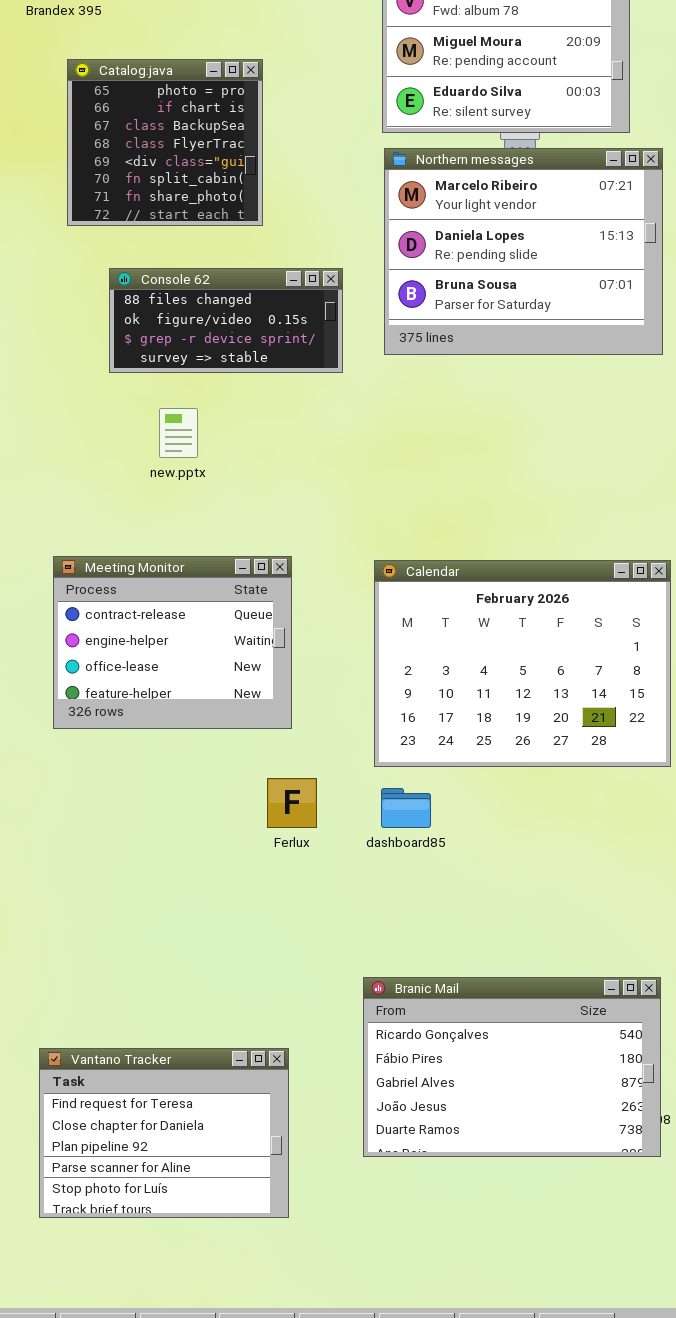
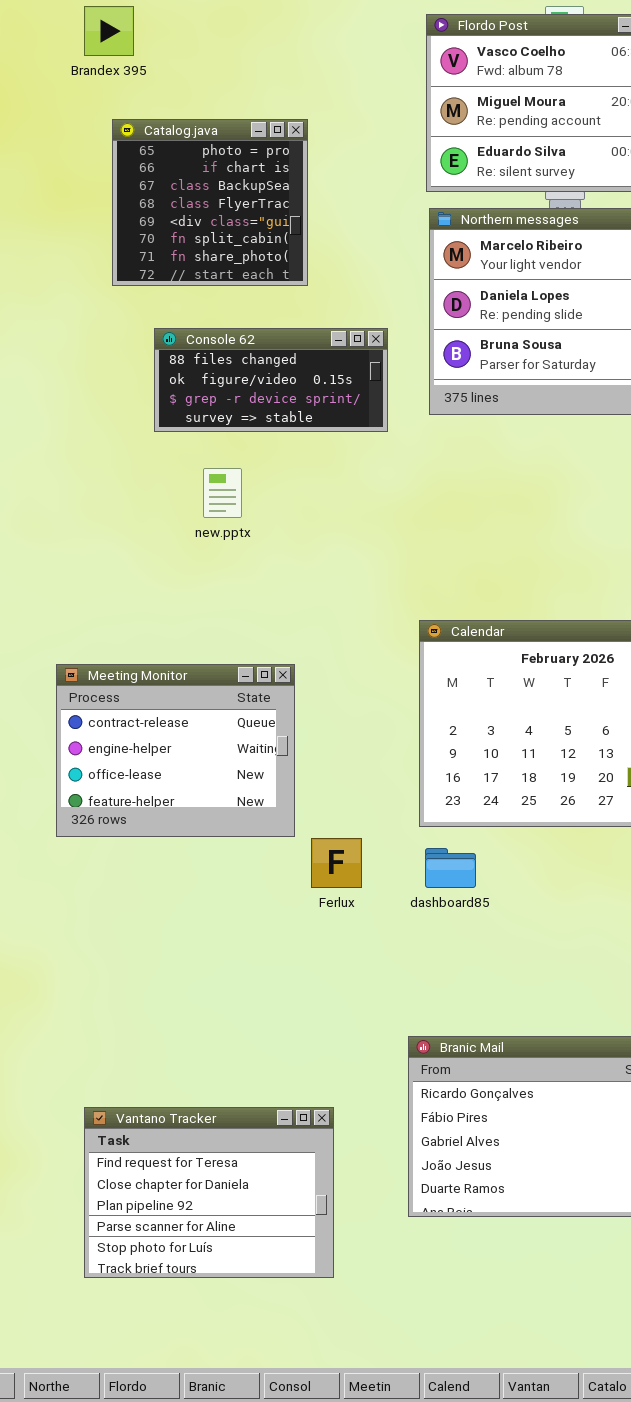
Meeting Monitor: [53,556,292,729] -> [56,664,295,837], moved

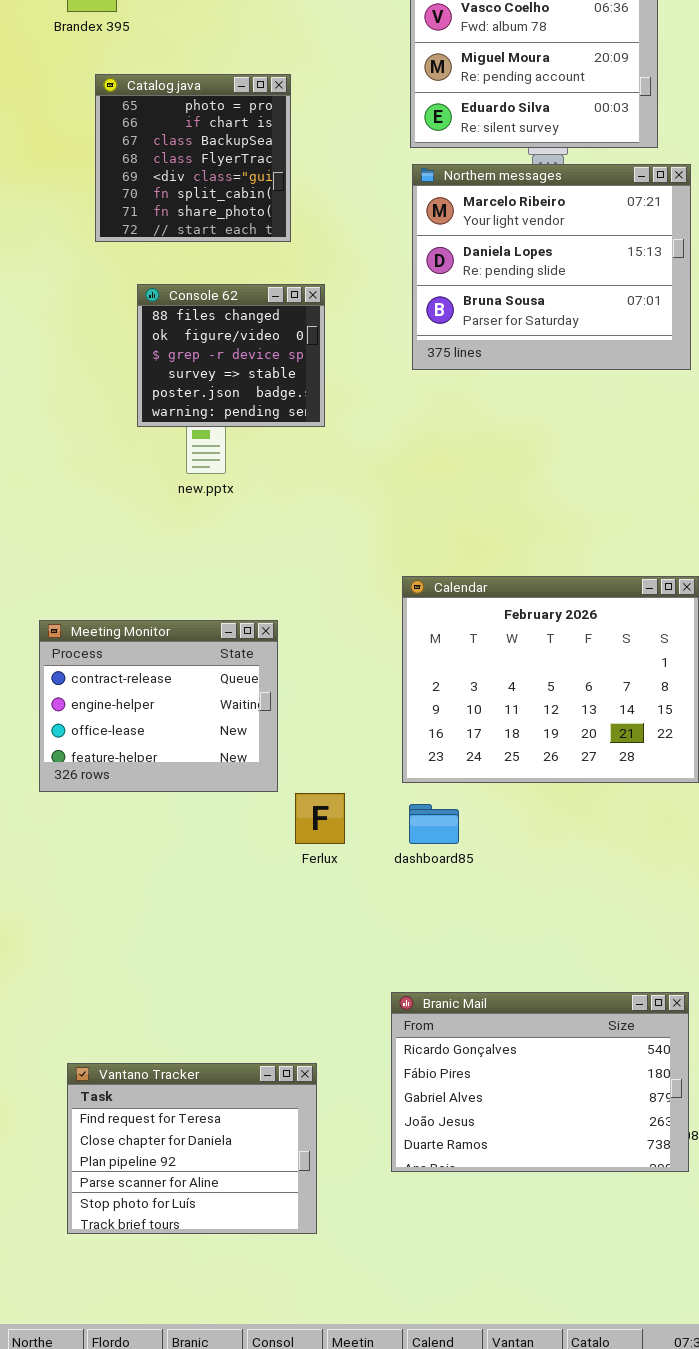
Console 62: [154,328,388,432] -> [137,284,325,427], resized

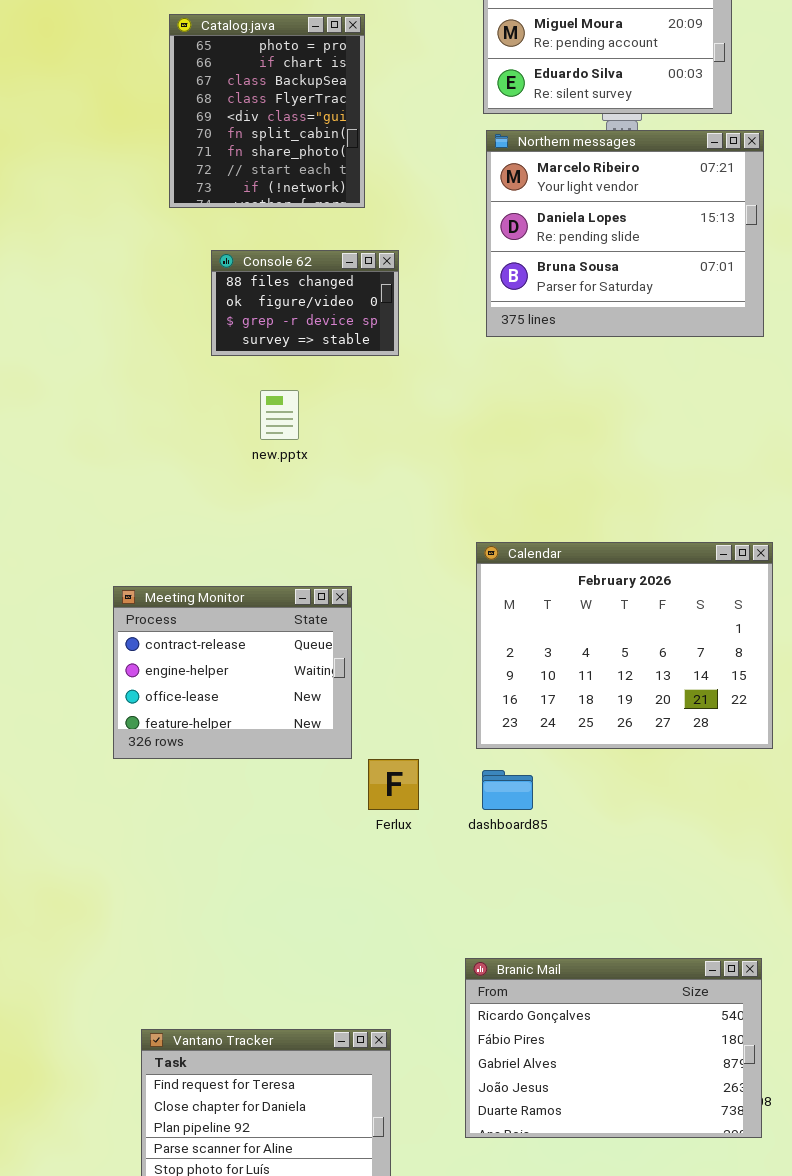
Catalog.java: [95,74,291,242] -> [169,14,365,208], resized
Console 62: [137,284,325,427] -> [211,250,399,356], resized

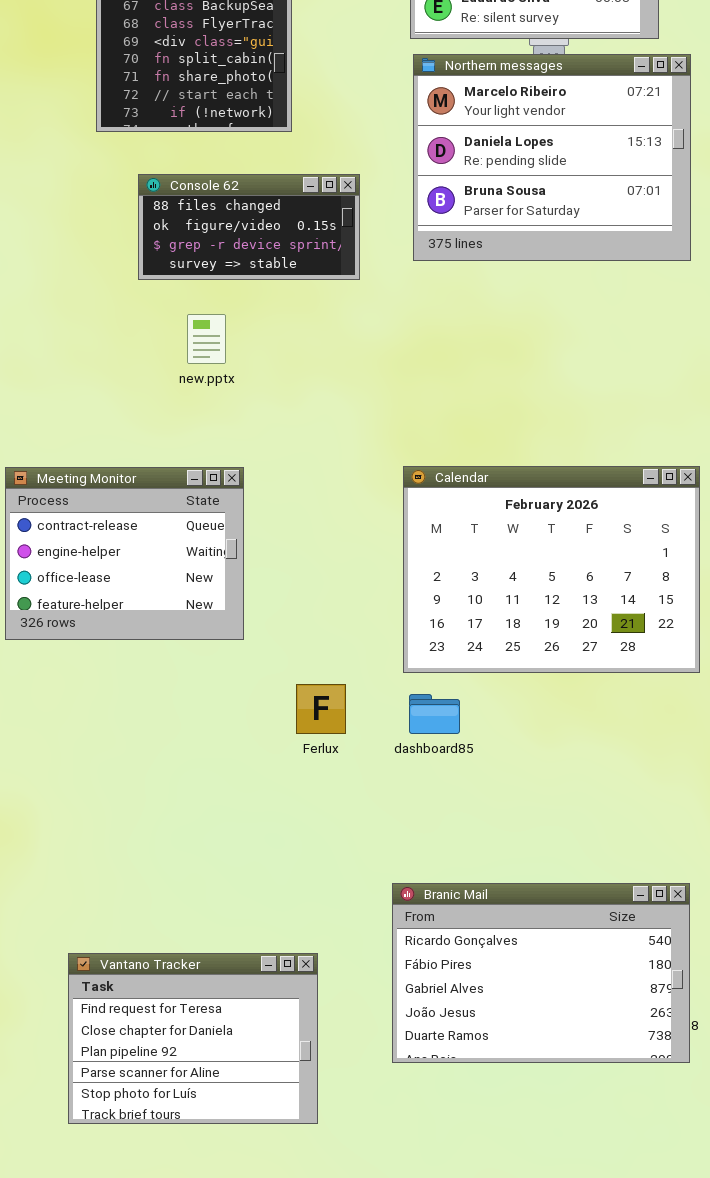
Console 62: [211,250,399,356] -> [138,174,360,280], resized
Meeting Monitor: [113,586,352,759] -> [5,467,244,640], moved

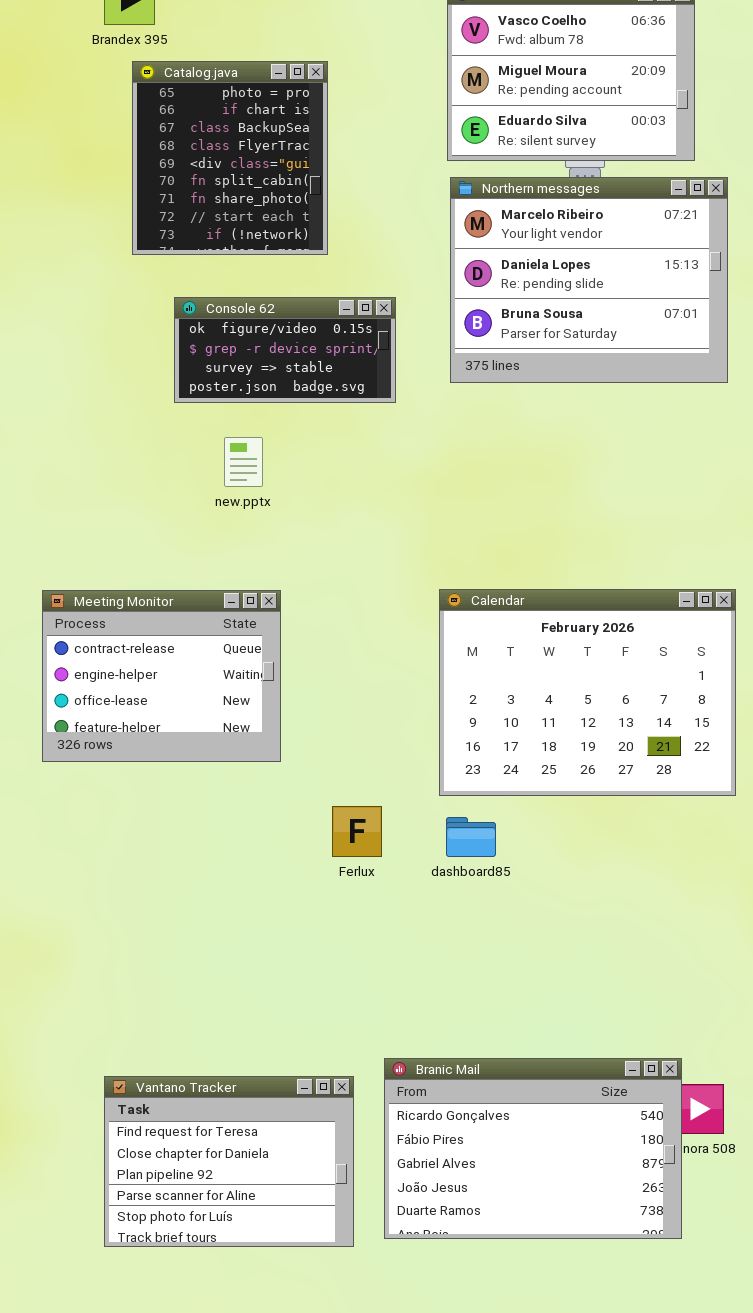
Console 62: [138,174,360,280] -> [174,297,396,403], scrolled down 1 row
Branic Mail: [392,883,690,1063] -> [384,1058,682,1239], moved

